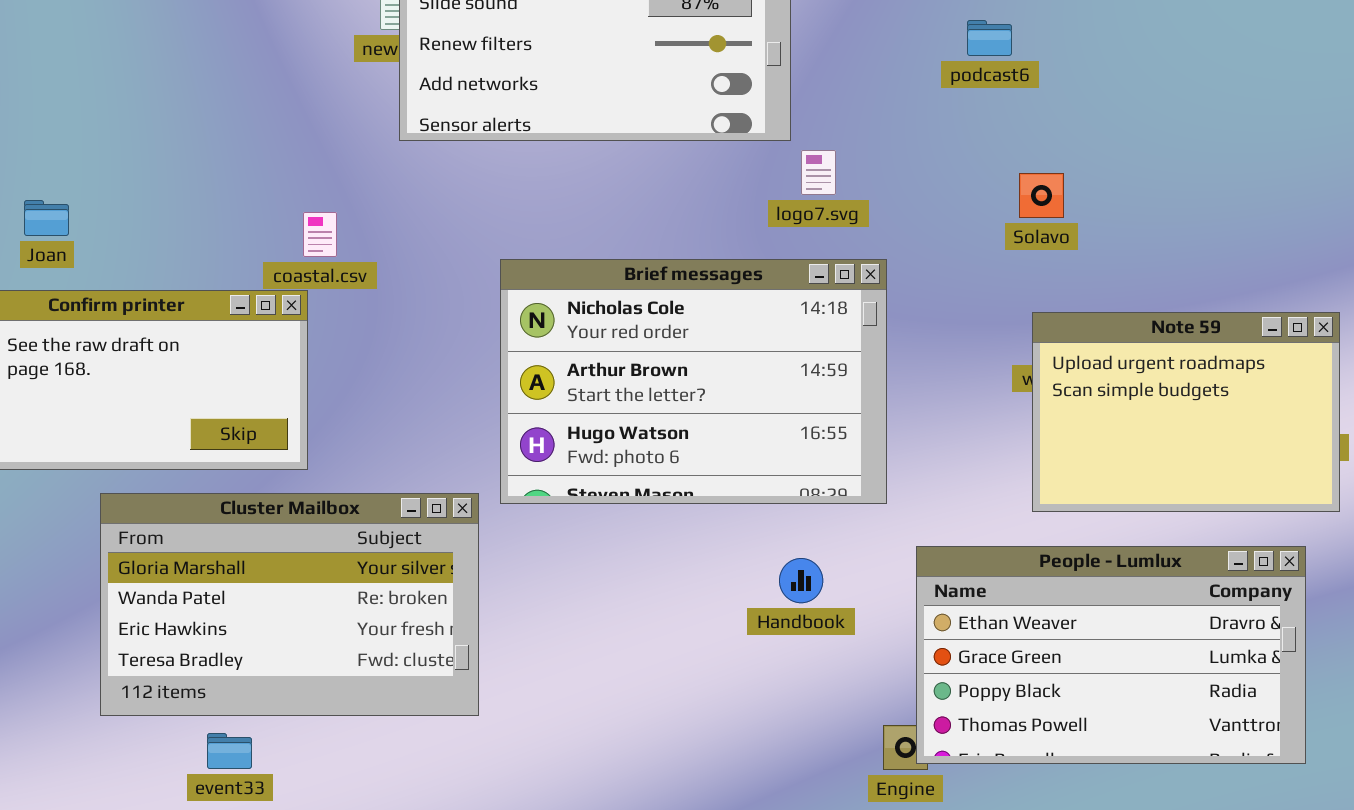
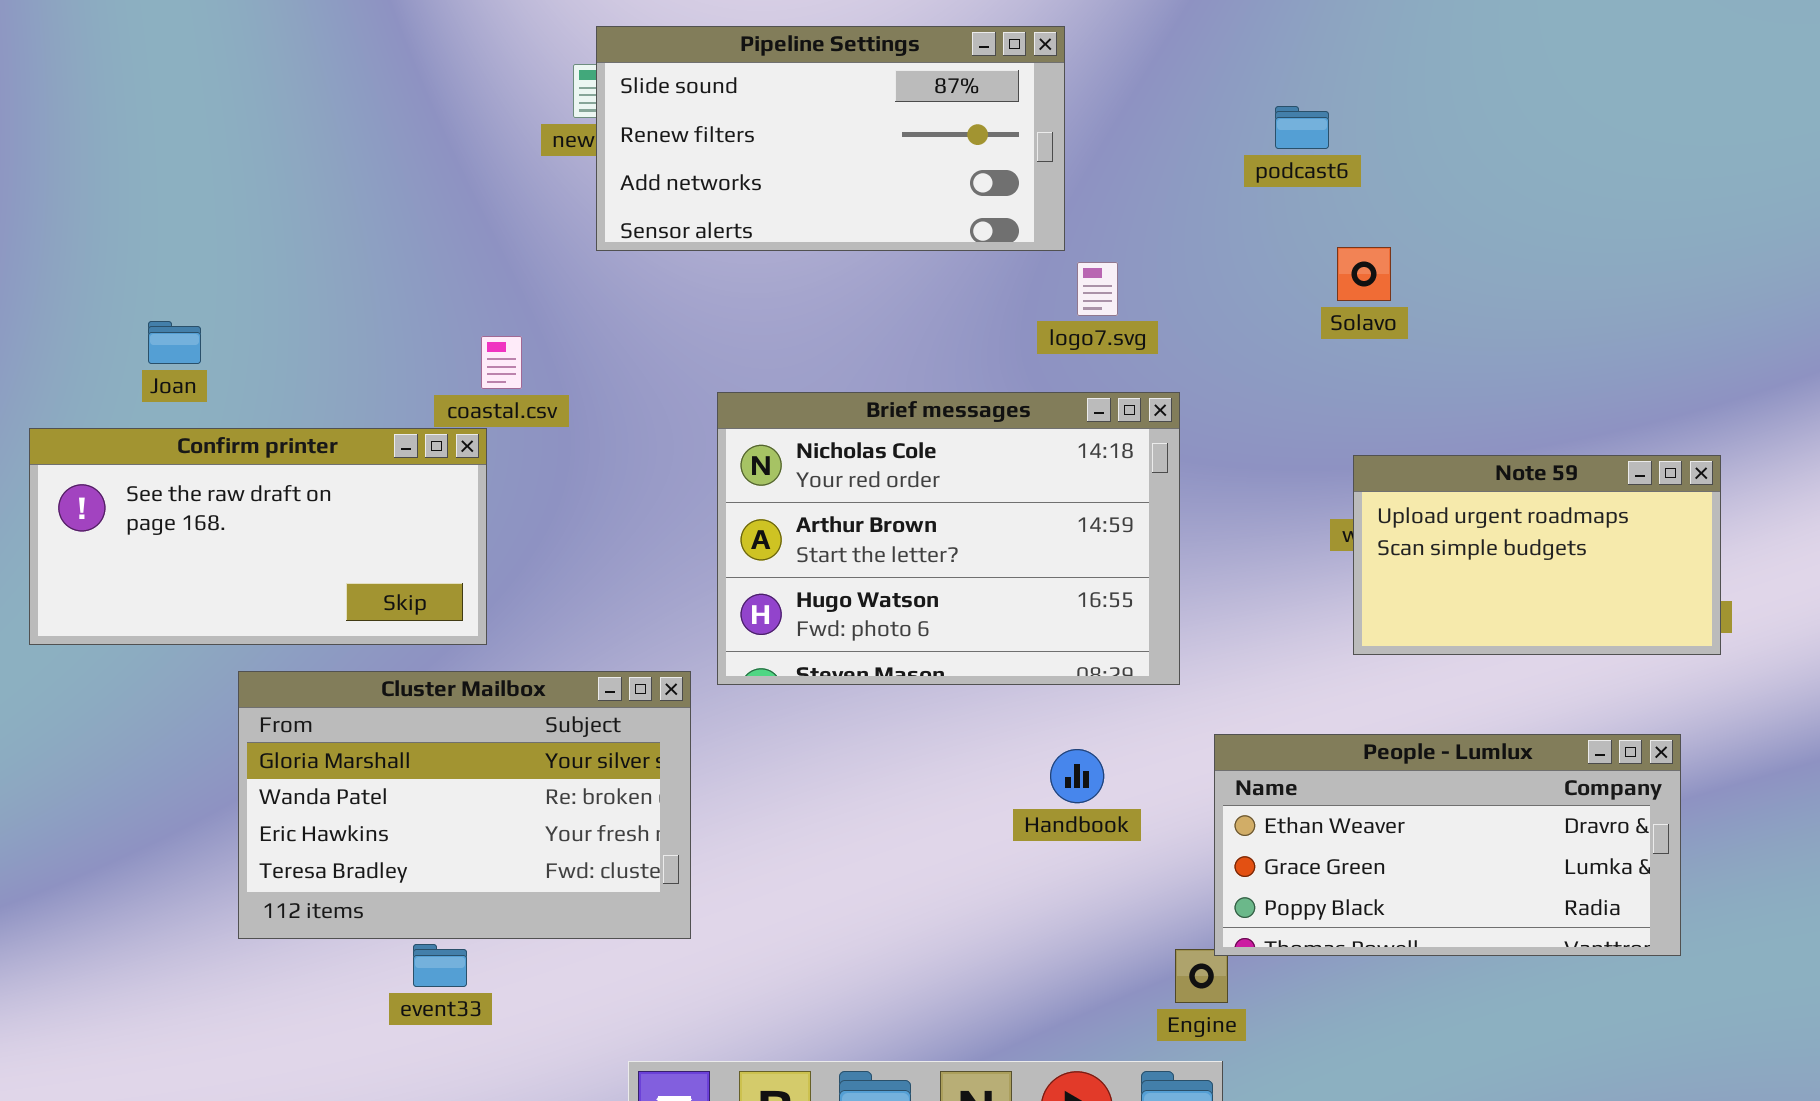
Solavo: [1019,173,1064,218] -> [1337,247,1391,301], moved
Note 59: [1032,312,1340,512] -> [1353,455,1721,655], resized
People - Lumlux: [916,546,1306,764] -> [1214,734,1681,956], resized
event33: [207,733,252,769] -> [413,944,467,987], moved

